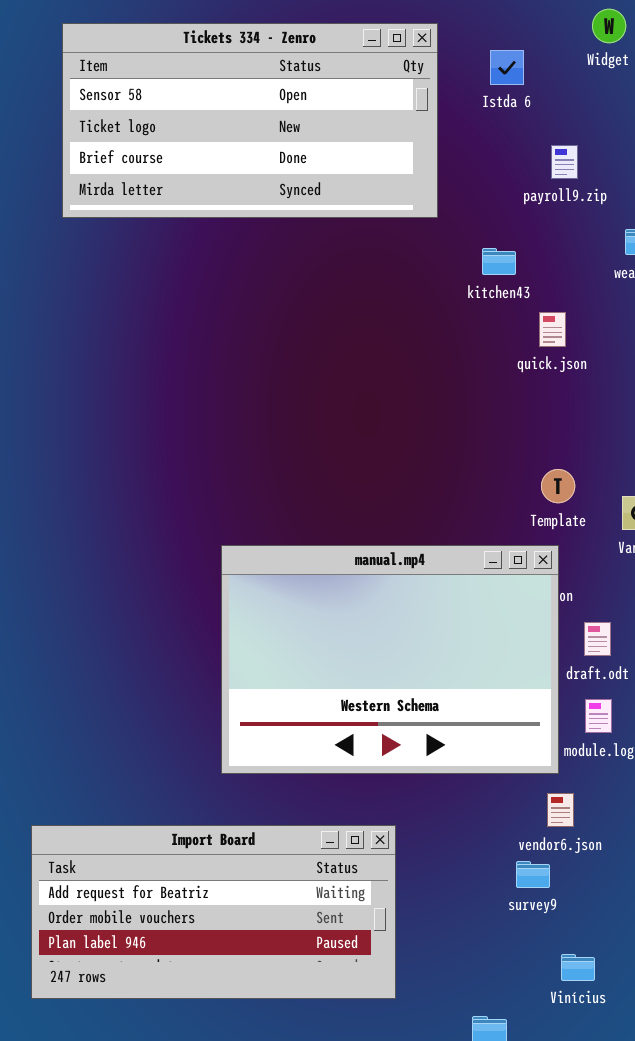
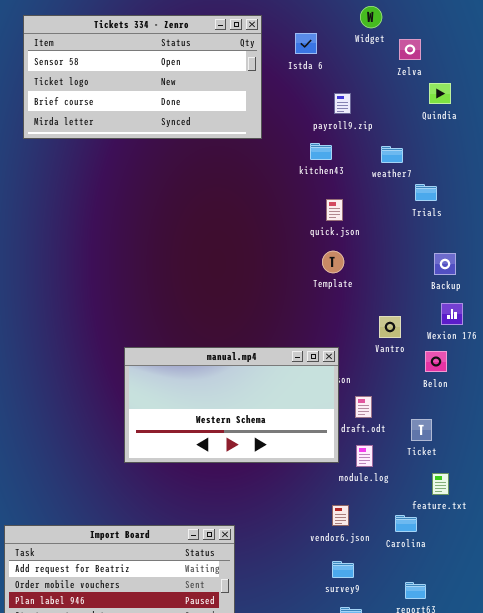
kitchen43: [482,248,516,275] -> [310,143,332,160], moved
Template: [541,469,575,503] -> [322,251,344,273], moved
manual.mp4: [221,545,559,774] -> [124,347,339,463], resized
survey9: [516,861,550,888] -> [332,561,354,578], moved

